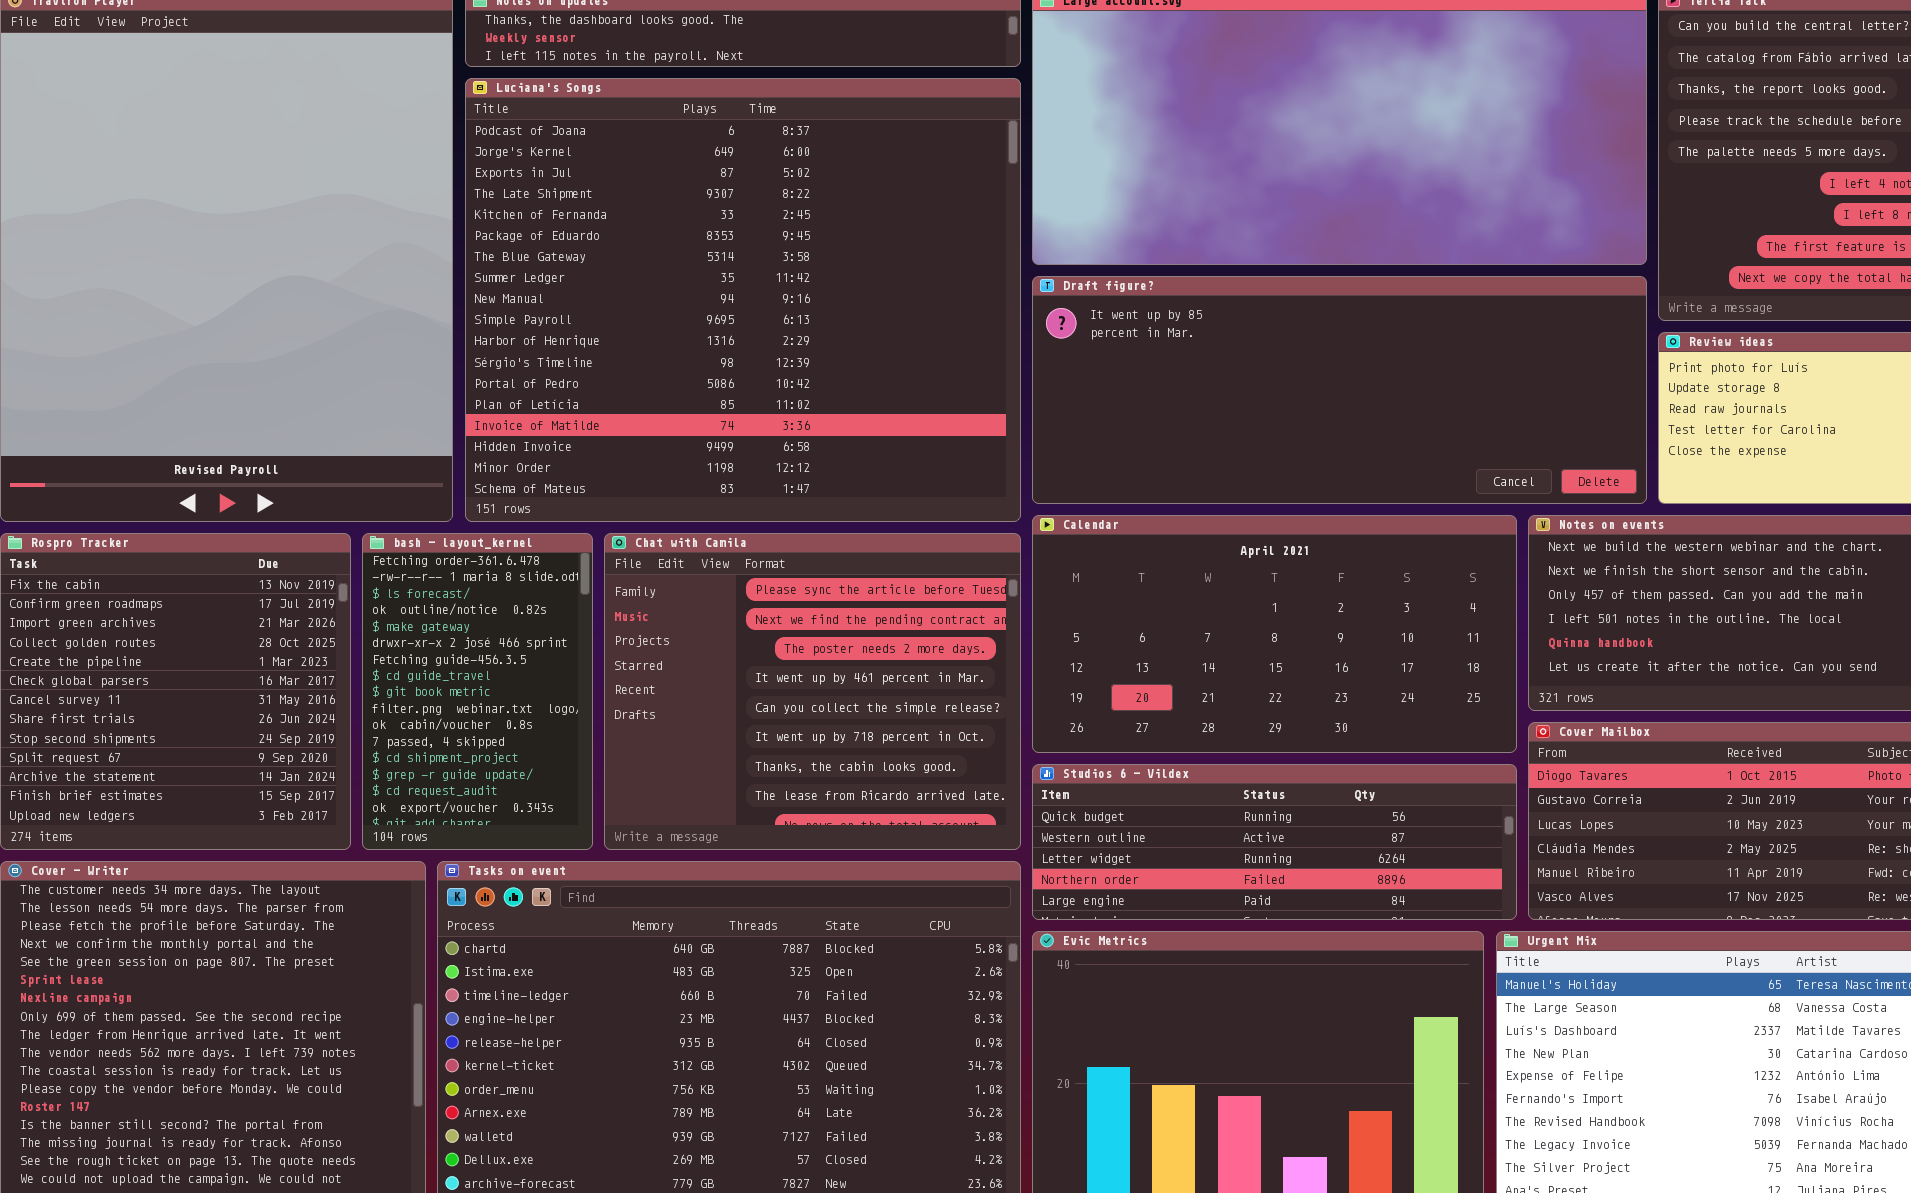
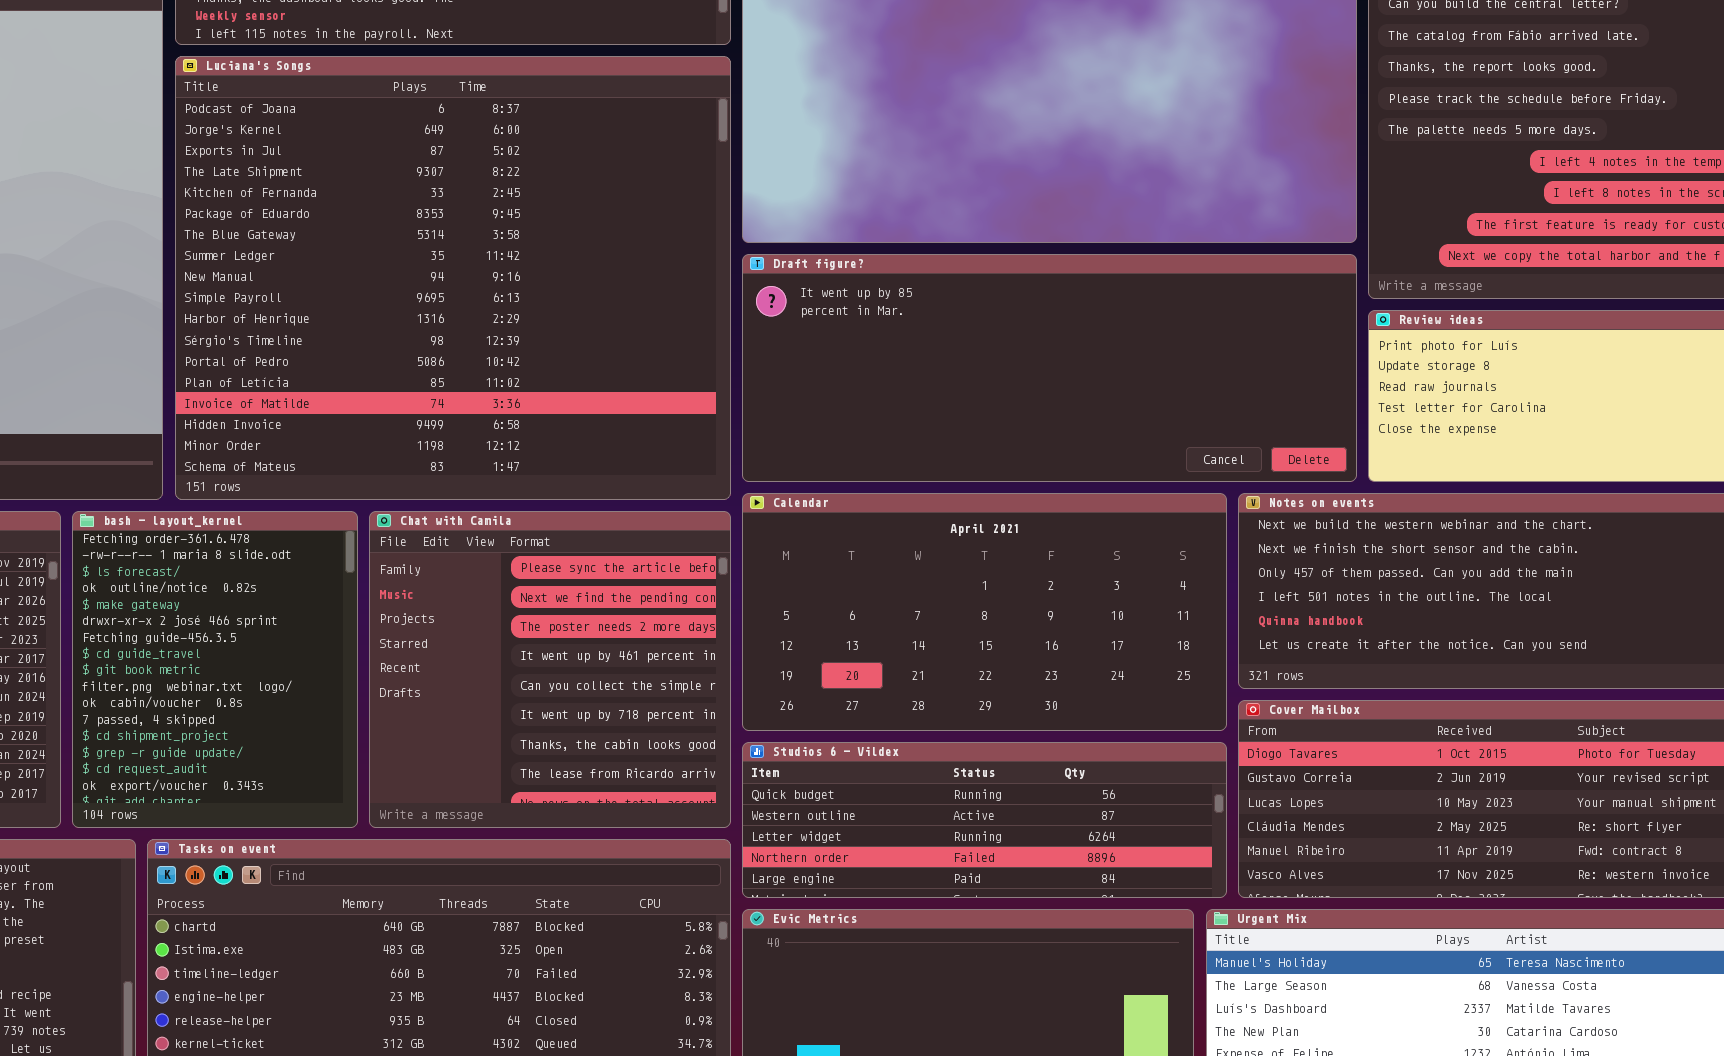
bash - layout_kernel: [362,533,593,850] -> [72,511,358,828], resized
Chat with Camila: [604,533,1021,850] -> [369,511,731,828], resized

